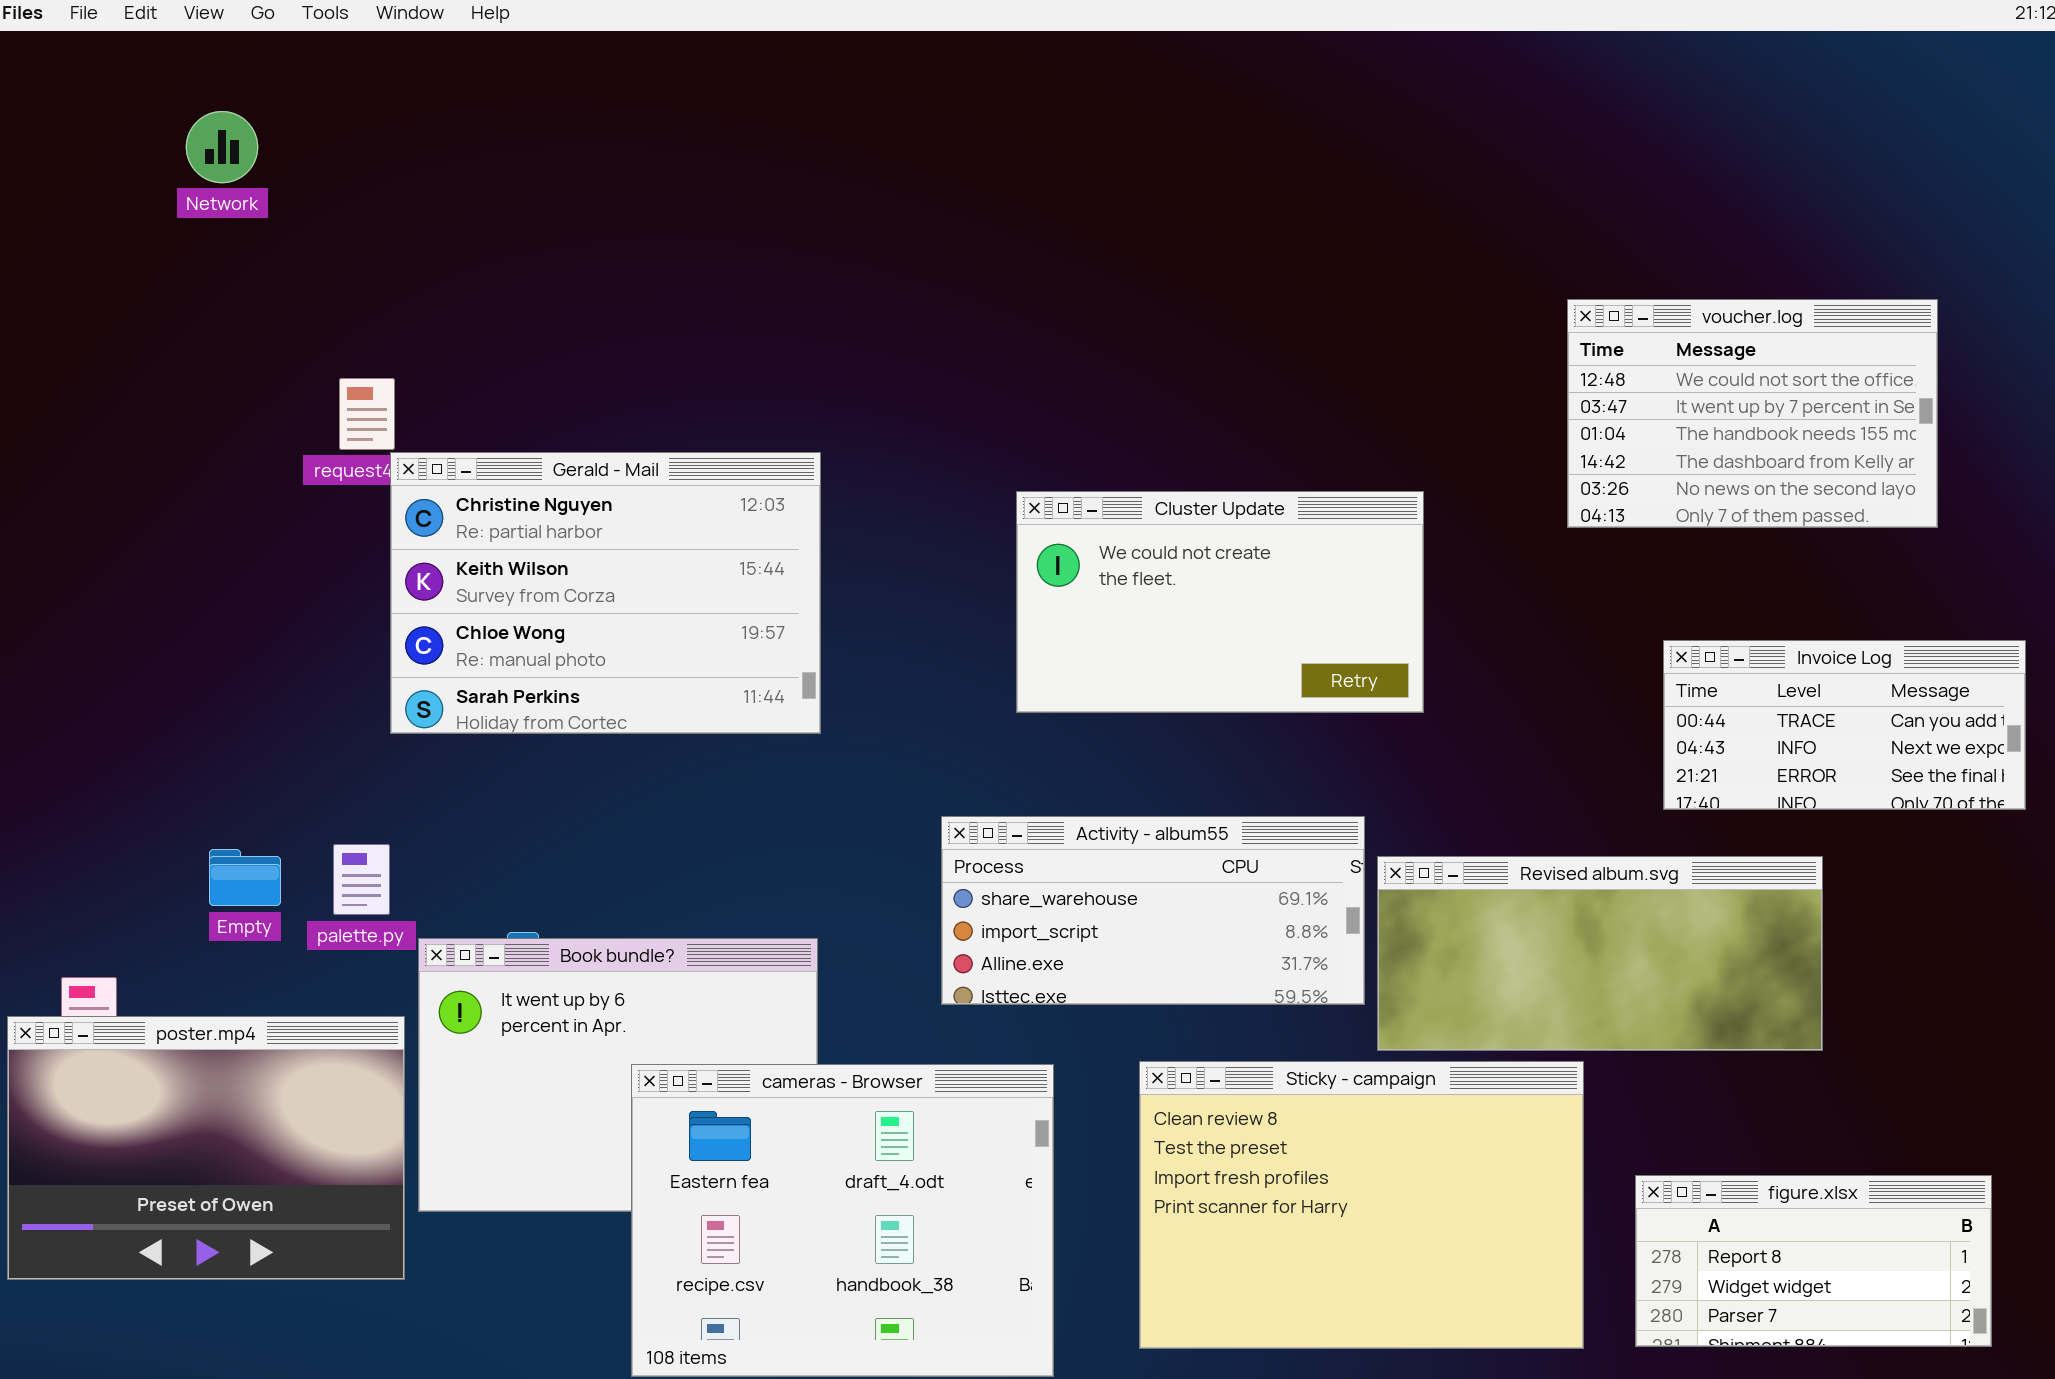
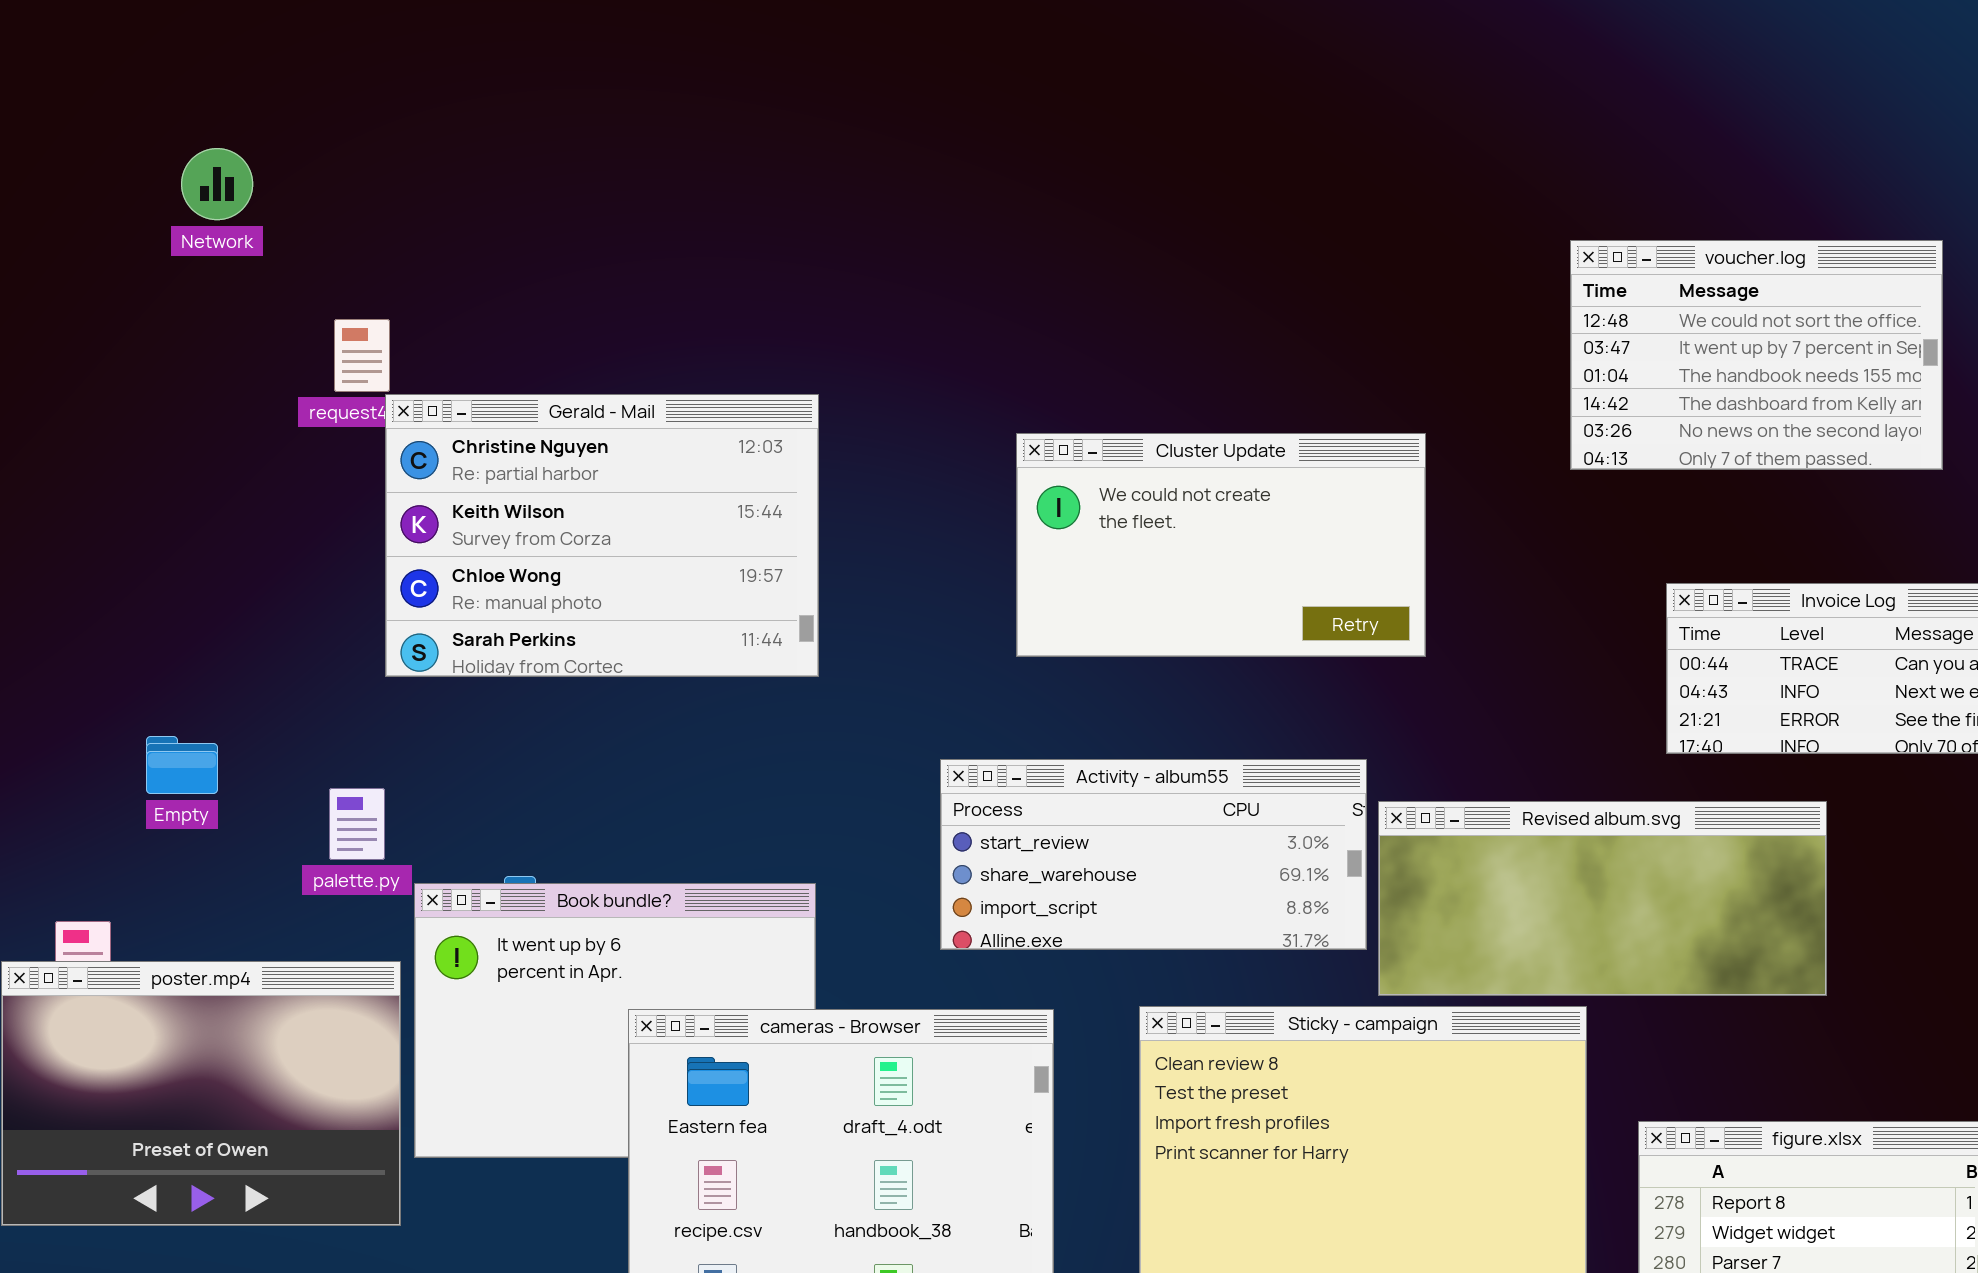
Network: [186,111,258,183] -> [181,148,253,220], moved
Activity - album55: [941,816,1365,1005] -> [940,759,1367,950], scrolled up 1 row
Empty: [209,849,281,906] -> [146,736,218,794], moved

